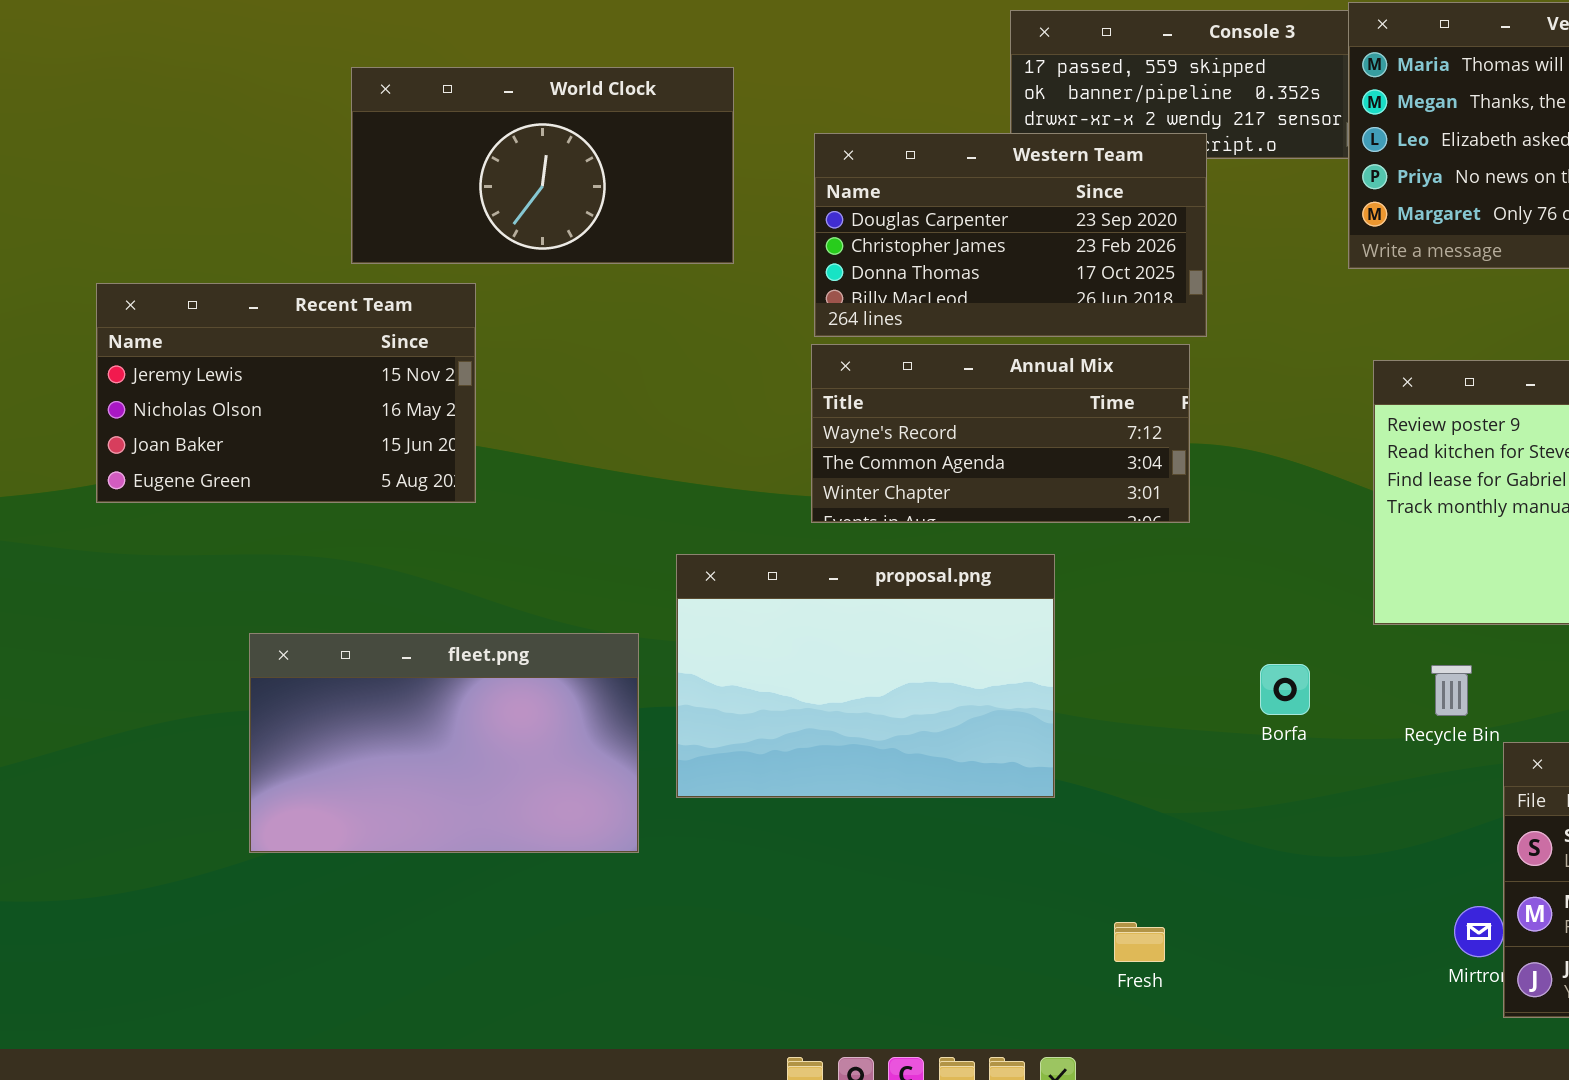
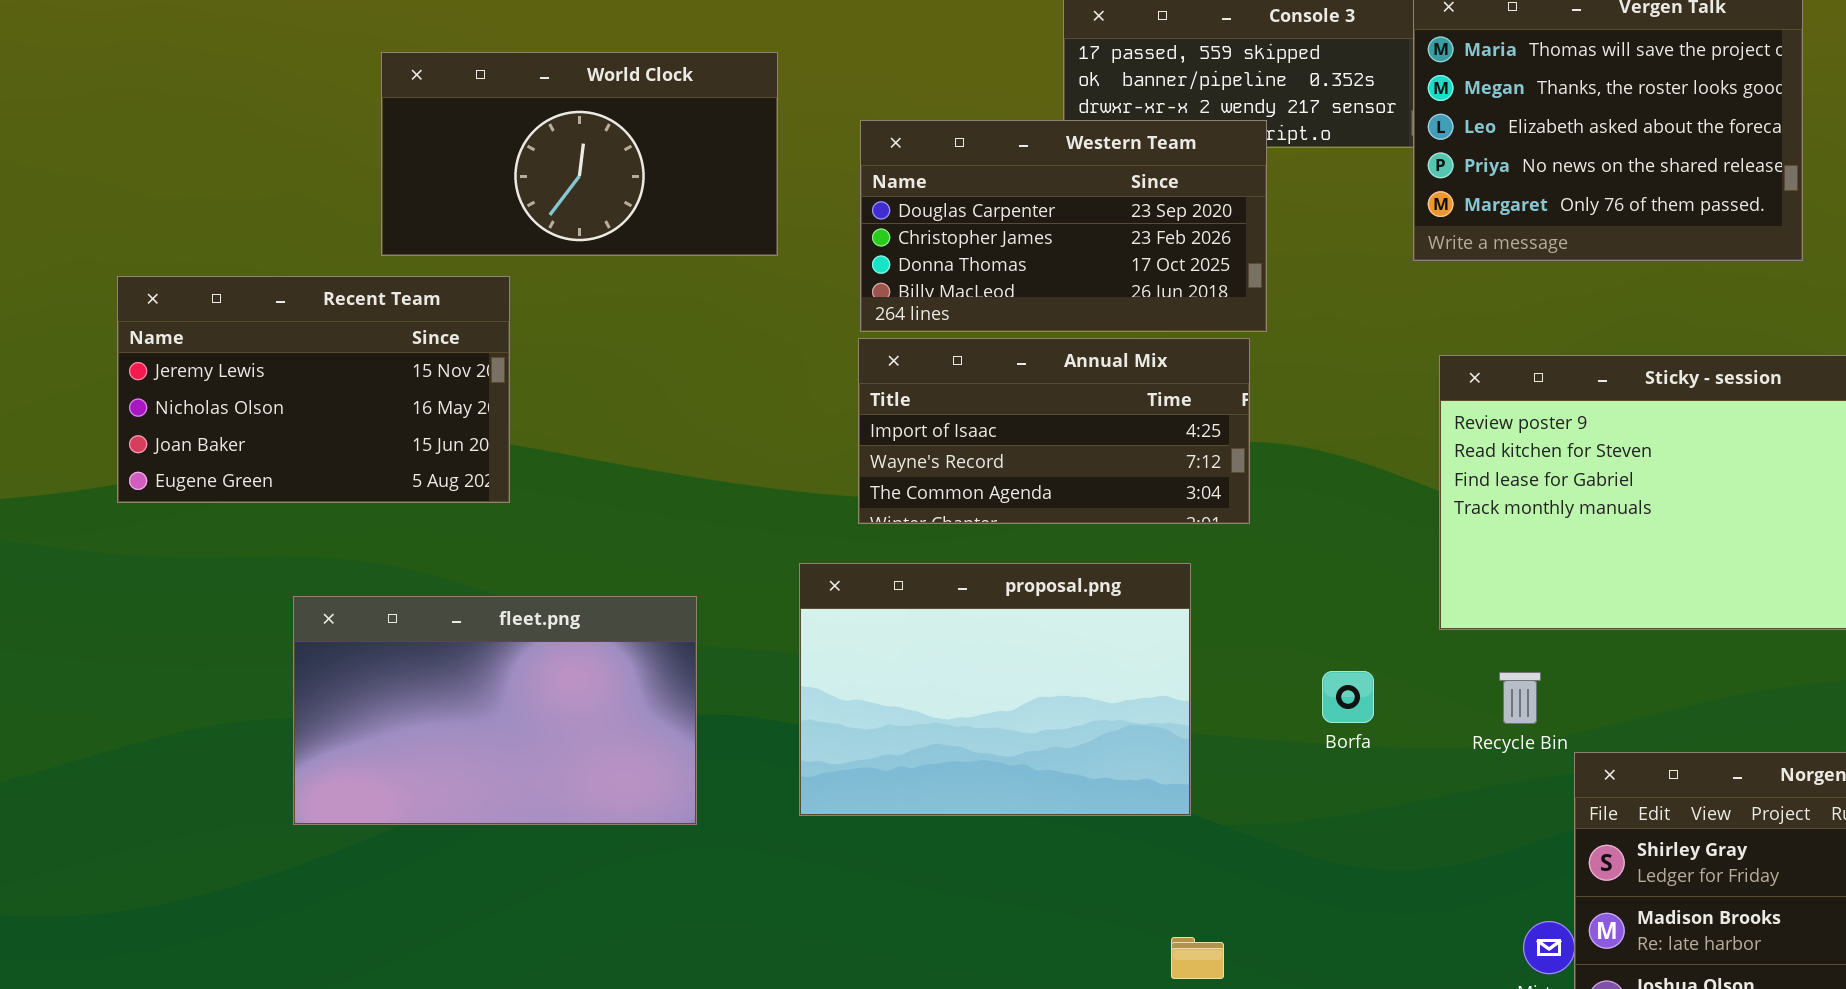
Annual Mix: [811,344,1190,523] -> [858,338,1250,524], scrolled up 1 row
proposal.png: [676,554,1055,798] -> [799,563,1191,816], moved
fleet.png: [249,633,639,853] -> [293,596,697,825], moved

